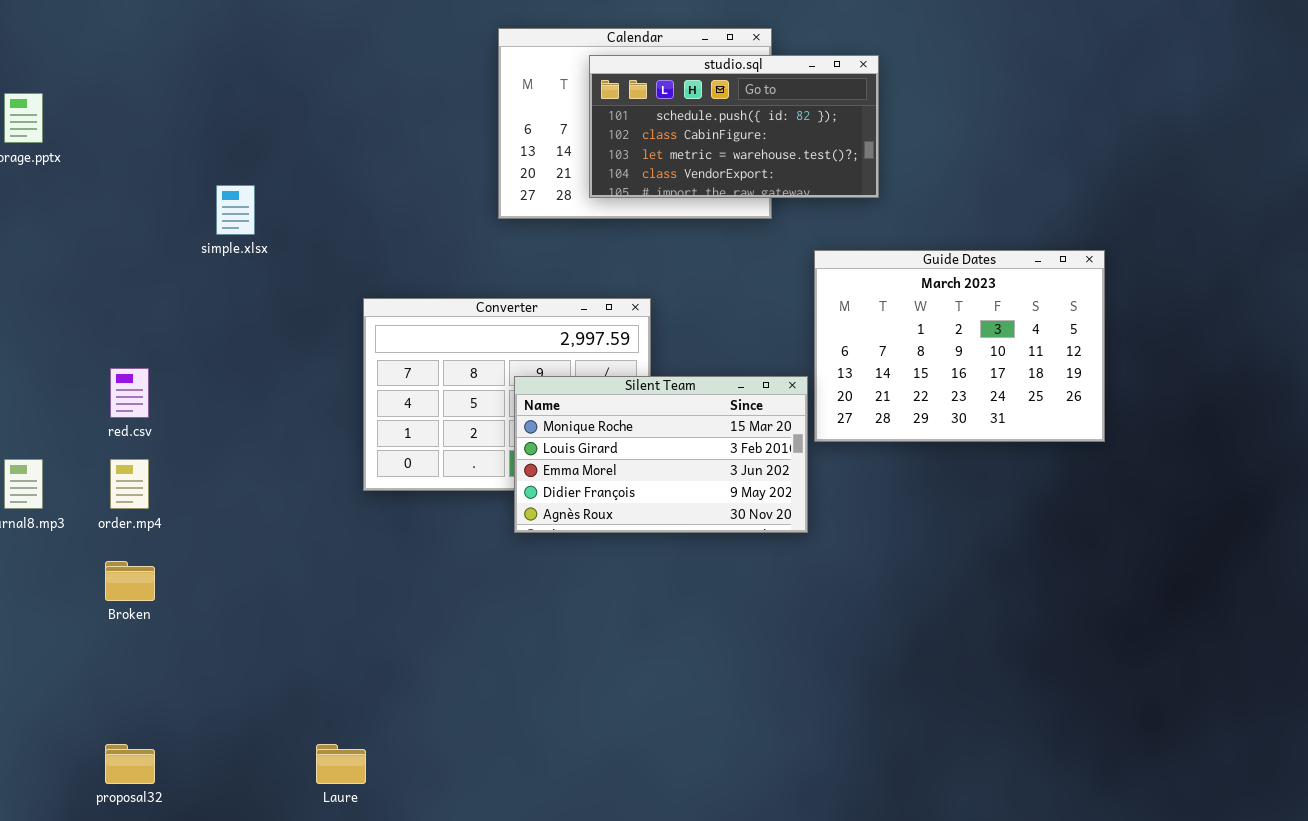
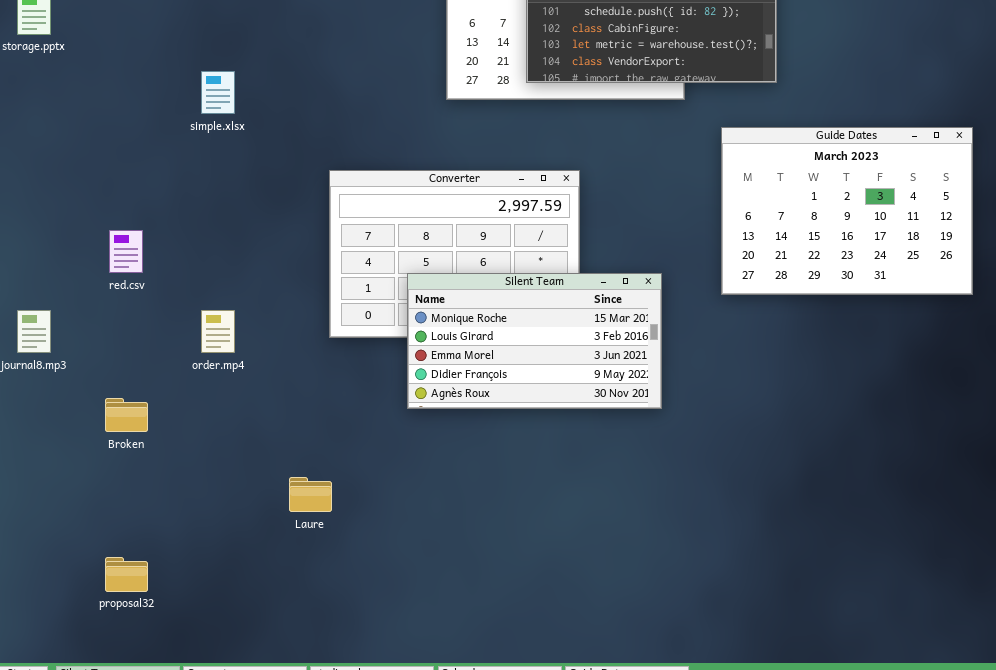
Silent Team: [514,376,808,533] -> [407,273,662,409], moved
order.mp4: [110,459,149,509] -> [201,310,235,353], moved
Laure: [316,744,366,784] -> [289,477,332,512], moved

